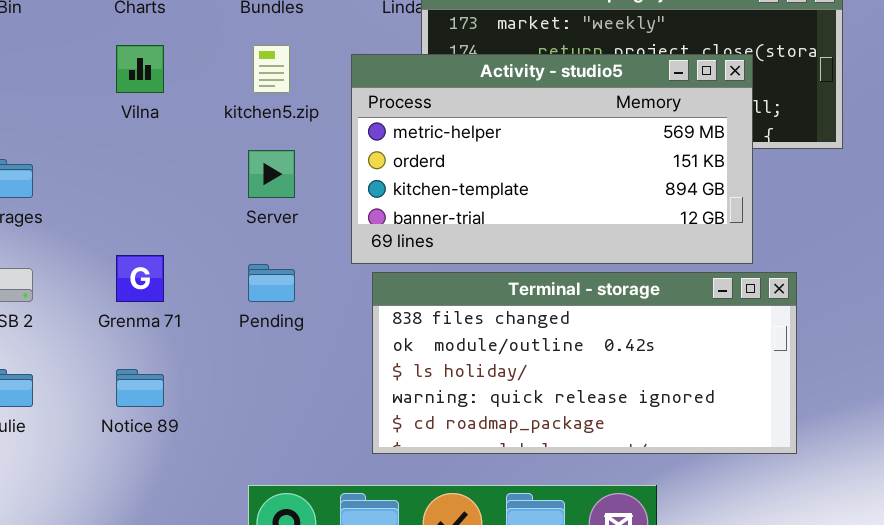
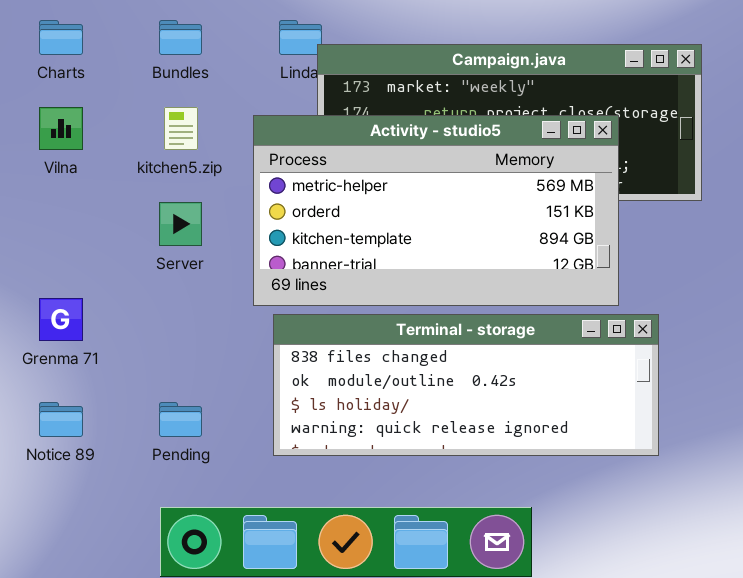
Pending: [248,264,295,302] -> [159,402,202,437], moved
Terminal - storage: [372,272,797,454] -> [273,314,659,456], resized

